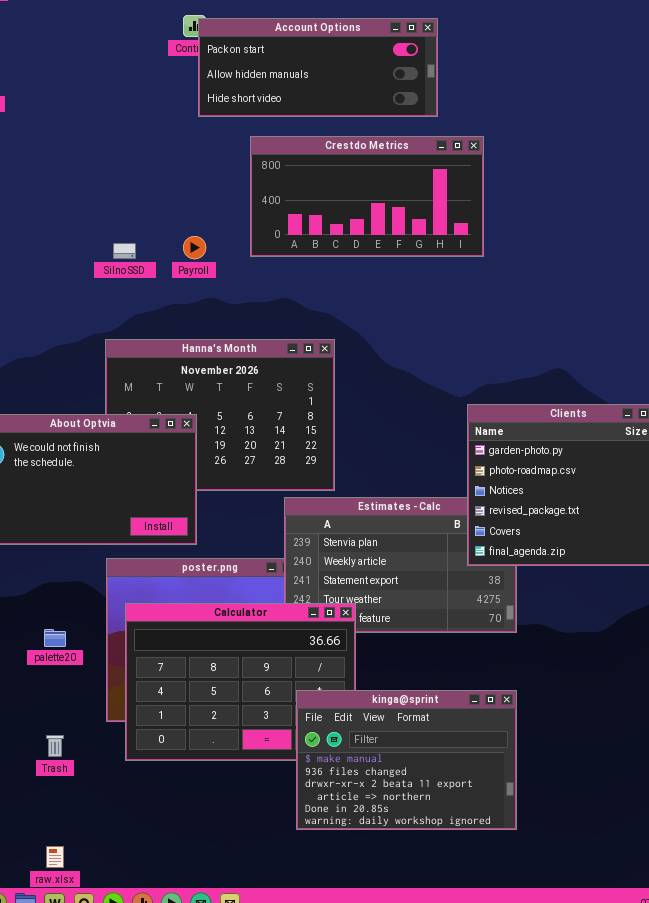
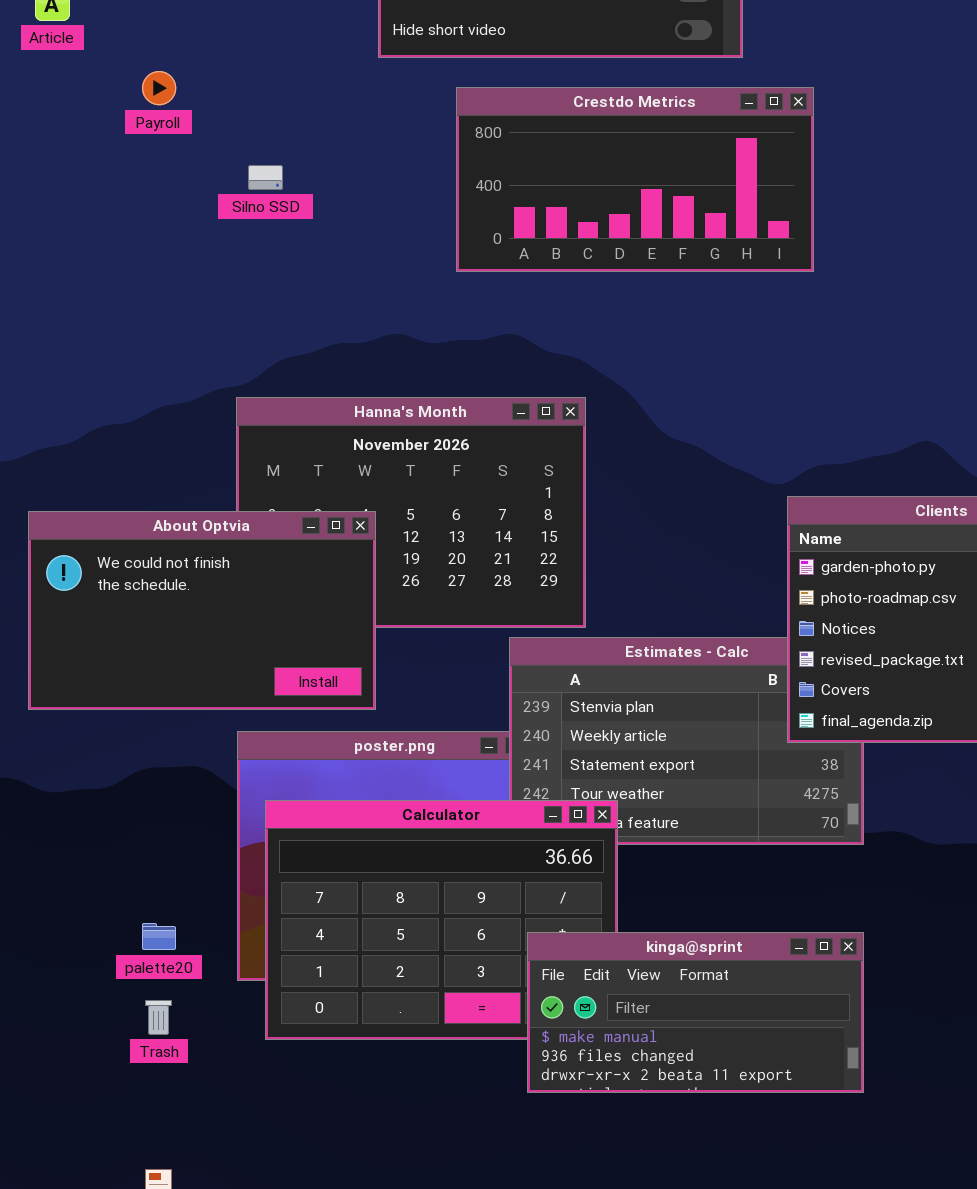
Payroll: [183,236,206,259] -> [142,71,176,105], moved
Silno SSD: [113,243,136,259] -> [248,165,283,190], moved
palette20: [44,629,66,647] -> [142,923,176,950], moved
kinga@sprint: [296,690,517,830] -> [527,932,864,1093], resized

